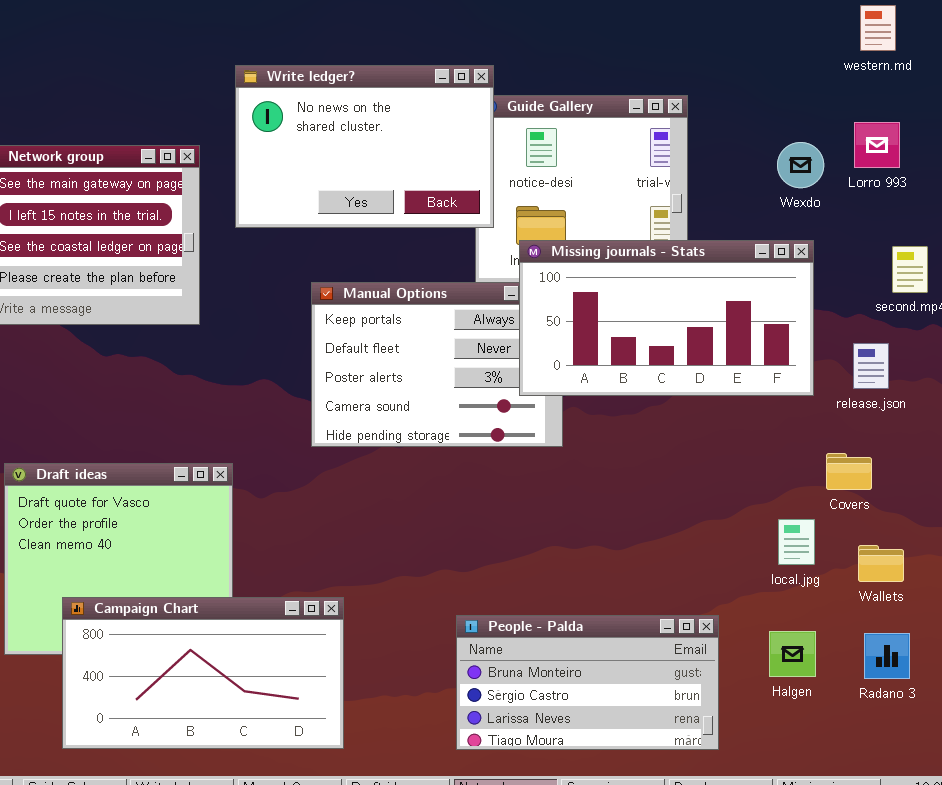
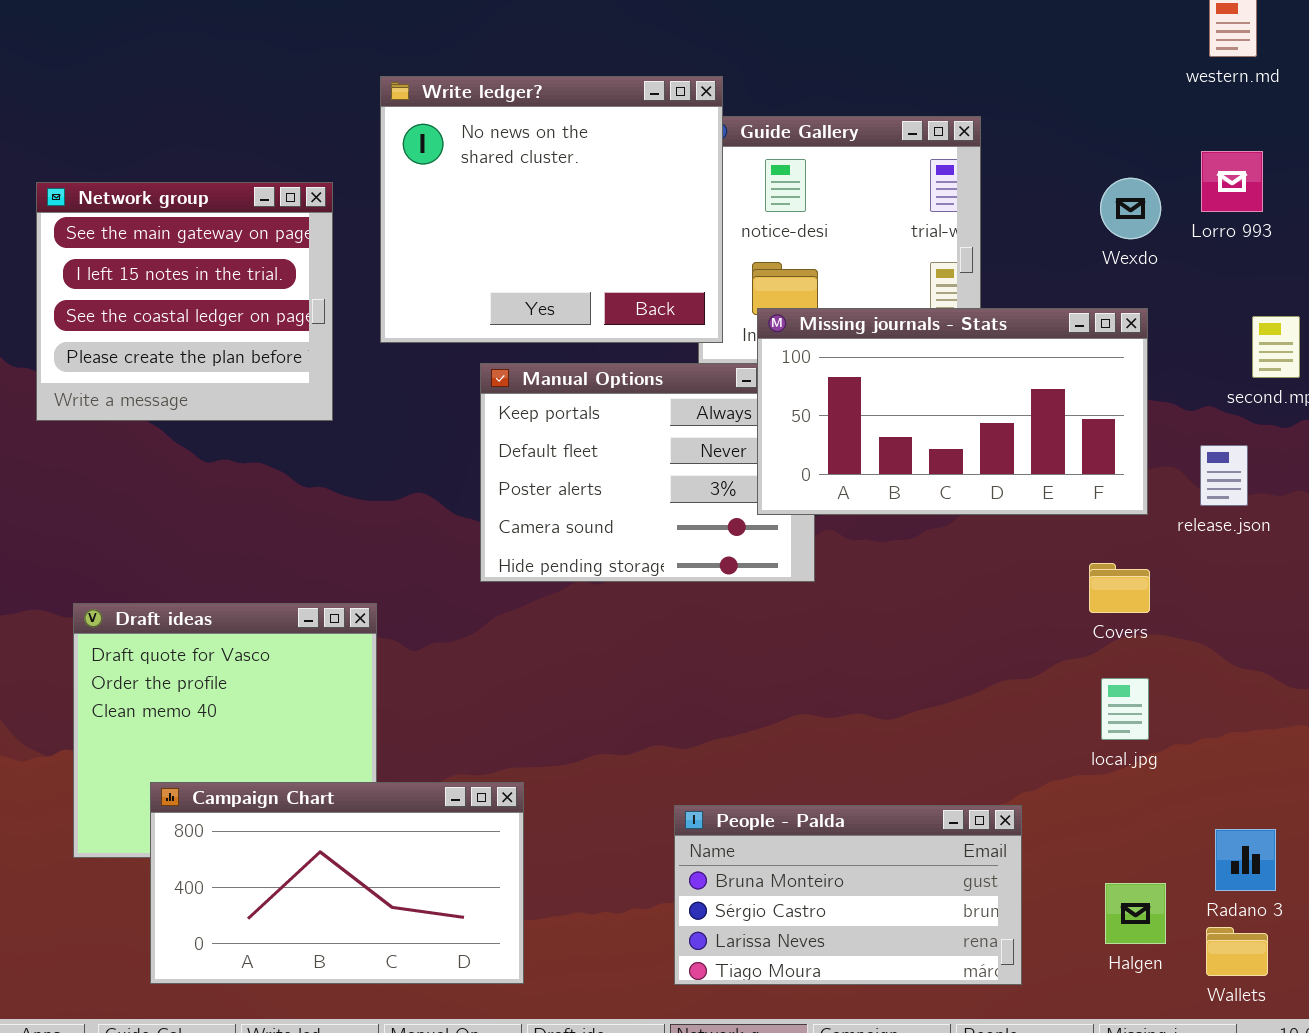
Write ledger?: [235,65,494,228] -> [380,76,723,343], resized
Covers: [826,453,872,490] -> [1089,563,1150,613], moved
Wallets: [858,545,904,582] -> [1206,927,1268,976], moved
Halgen: [769,631,816,677] -> [1105,883,1166,944], moved

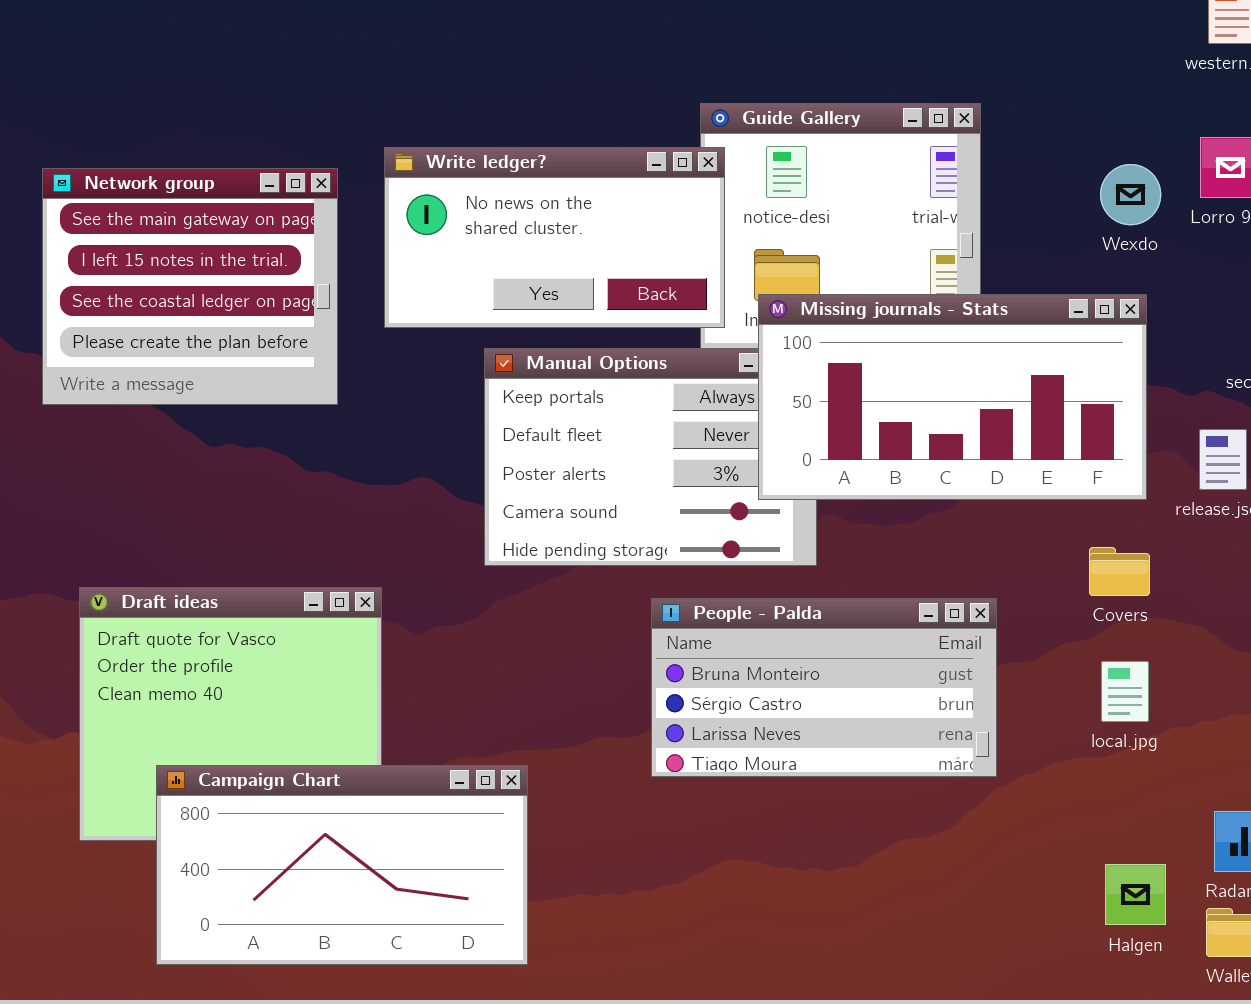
Write ledger?: [380,76,723,343] -> [384,147,725,328], resized
People - Palda: [674,805,1022,985] -> [651,598,997,777], moved

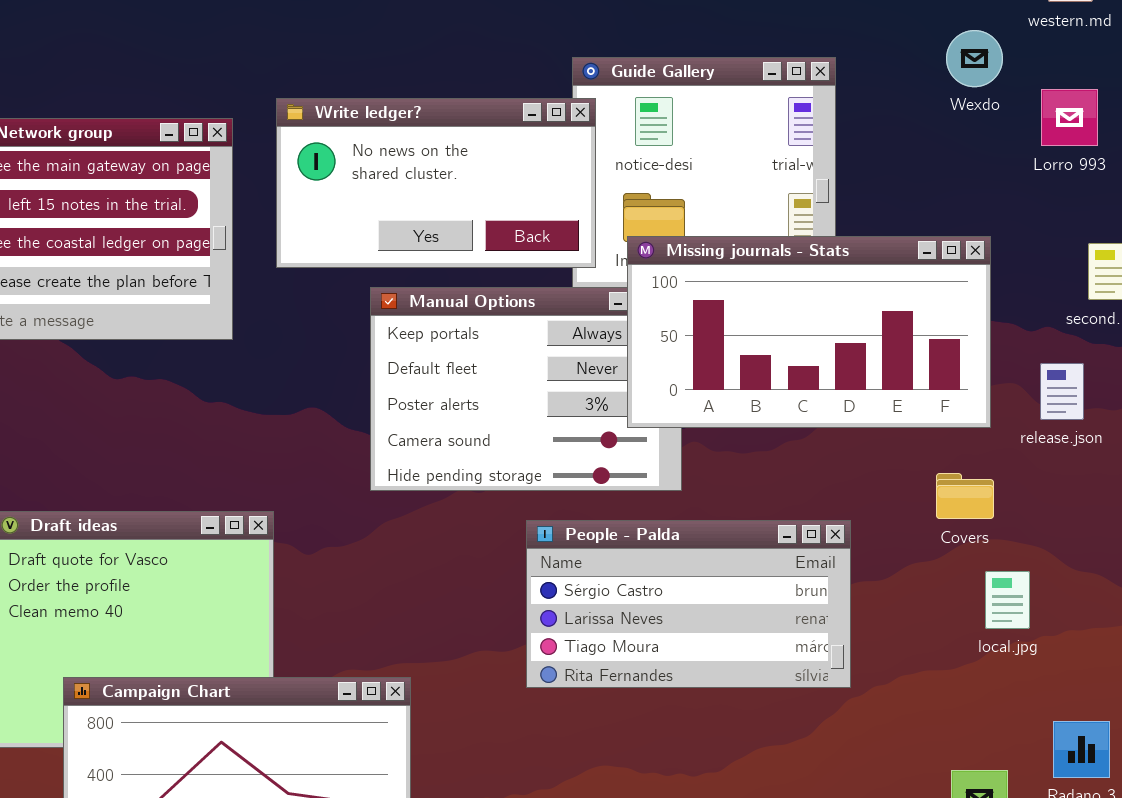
Wexdo: [1100,164,1161,225] -> [946,30,1003,87], moved
People - Palda: [651,598,997,777] -> [526,520,851,688], scrolled down 1 row
local.jpg: [1101,661,1149,722] -> [985,571,1030,629], moved

